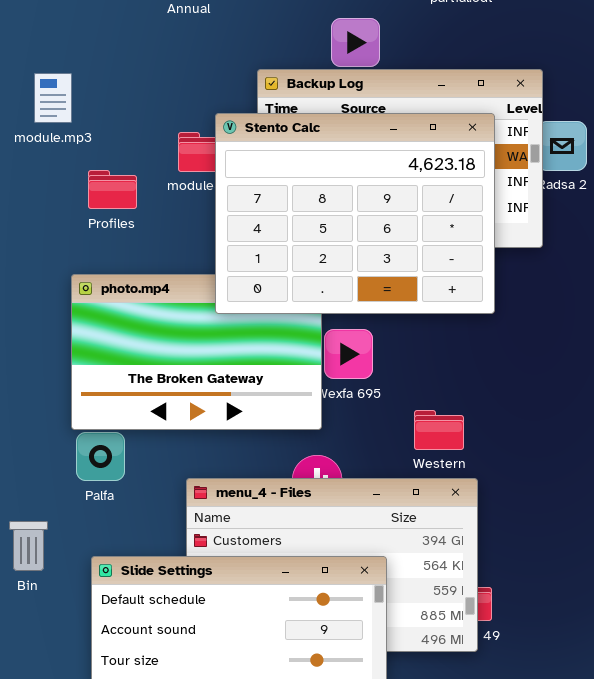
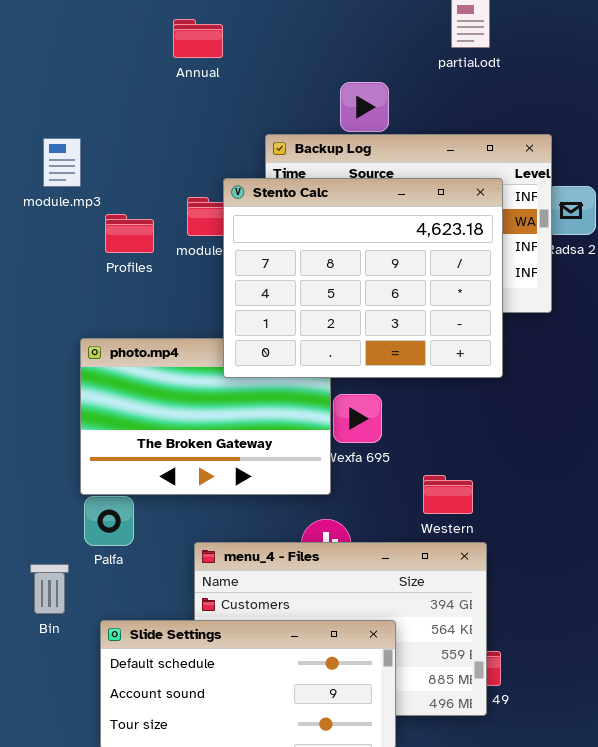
Profiles: [88,170,137,209] -> [105,214,154,253], moved
Bin: [9,521,48,571] -> [30,564,69,614], moved

